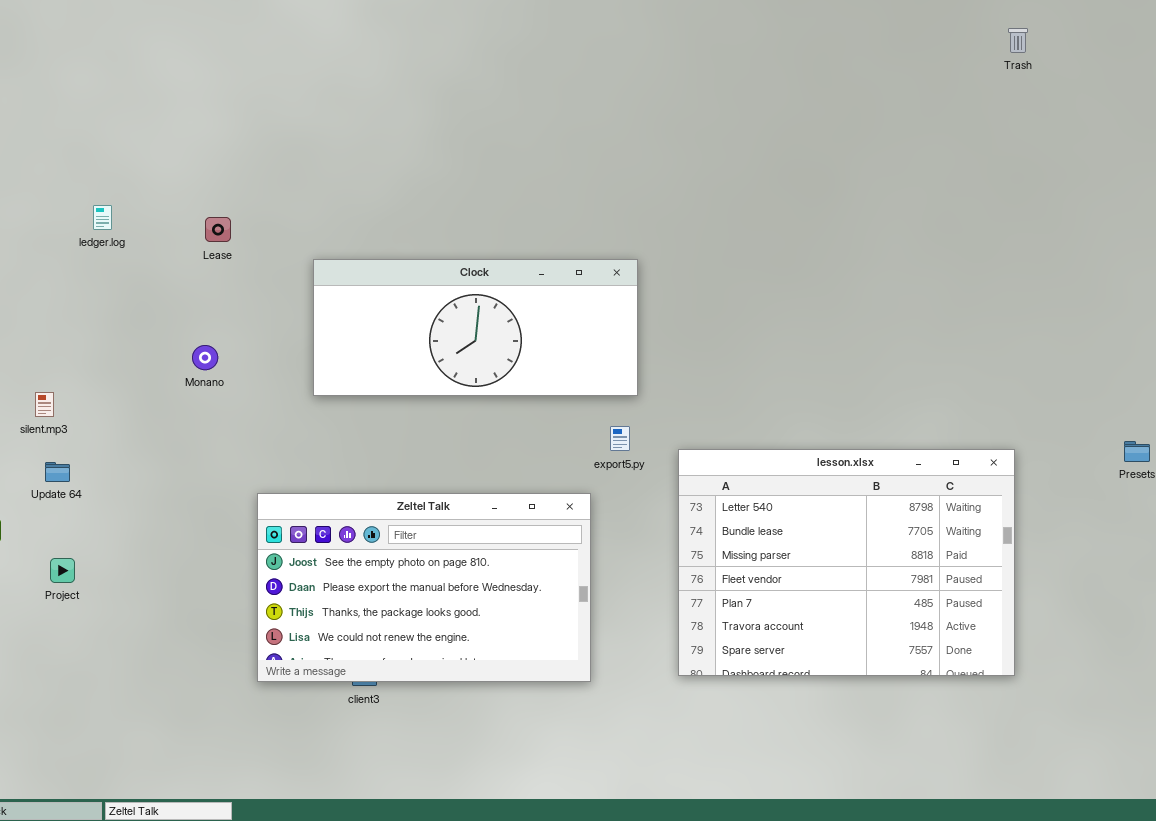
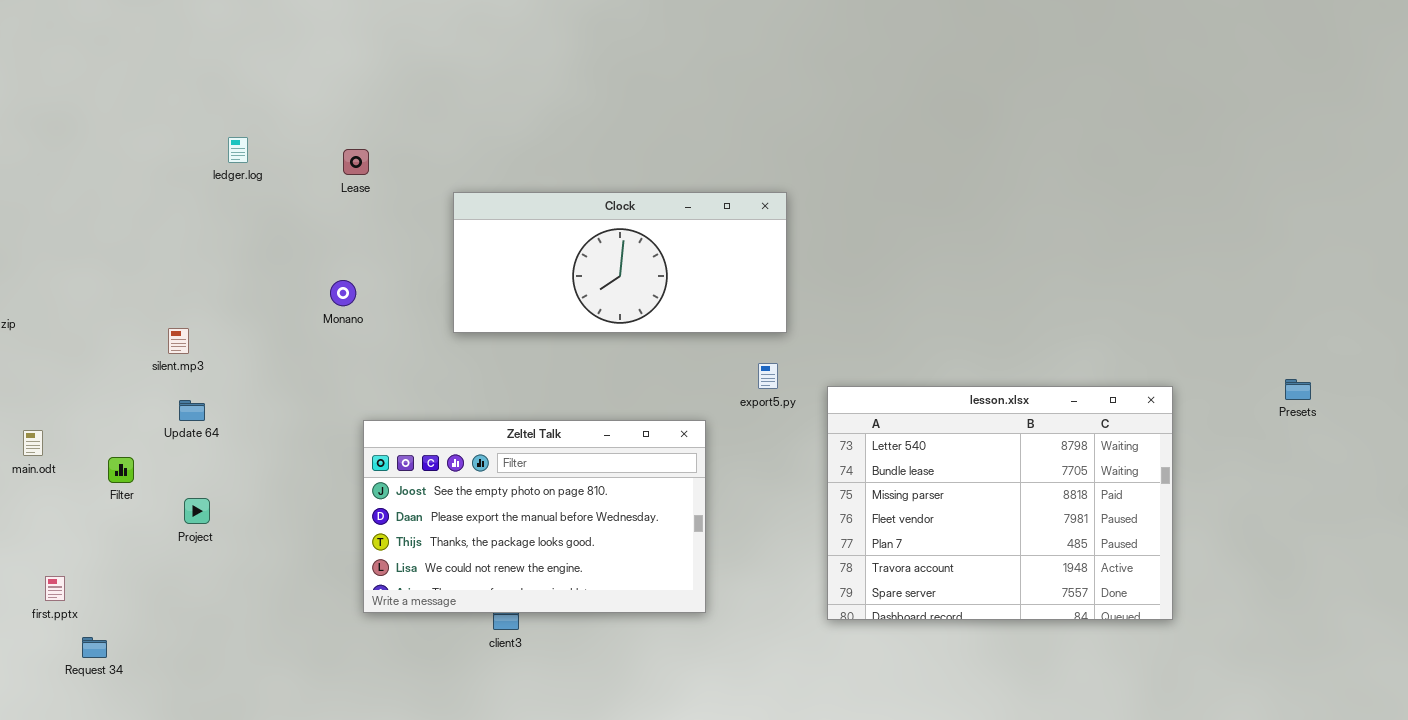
Zeltel Talk: [257,493,591,682] -> [363,420,706,613], moved

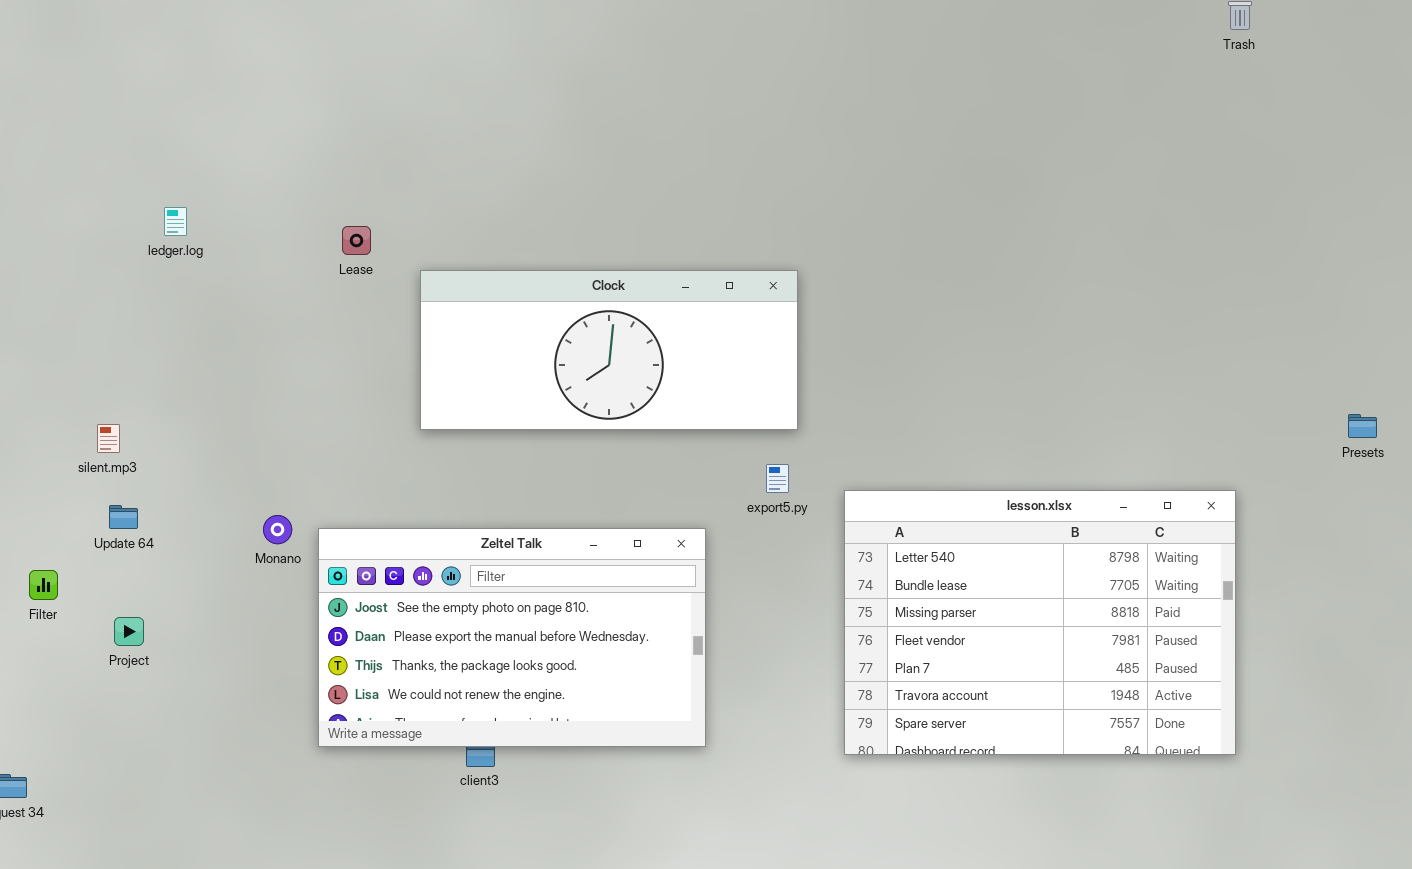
Lease: [343,149,369,175] -> [342,226,371,255], moved
Monano: [330,280,356,306] -> [263,515,292,544], moved
Presets: [1285,379,1311,400] -> [1348,414,1377,438], moved

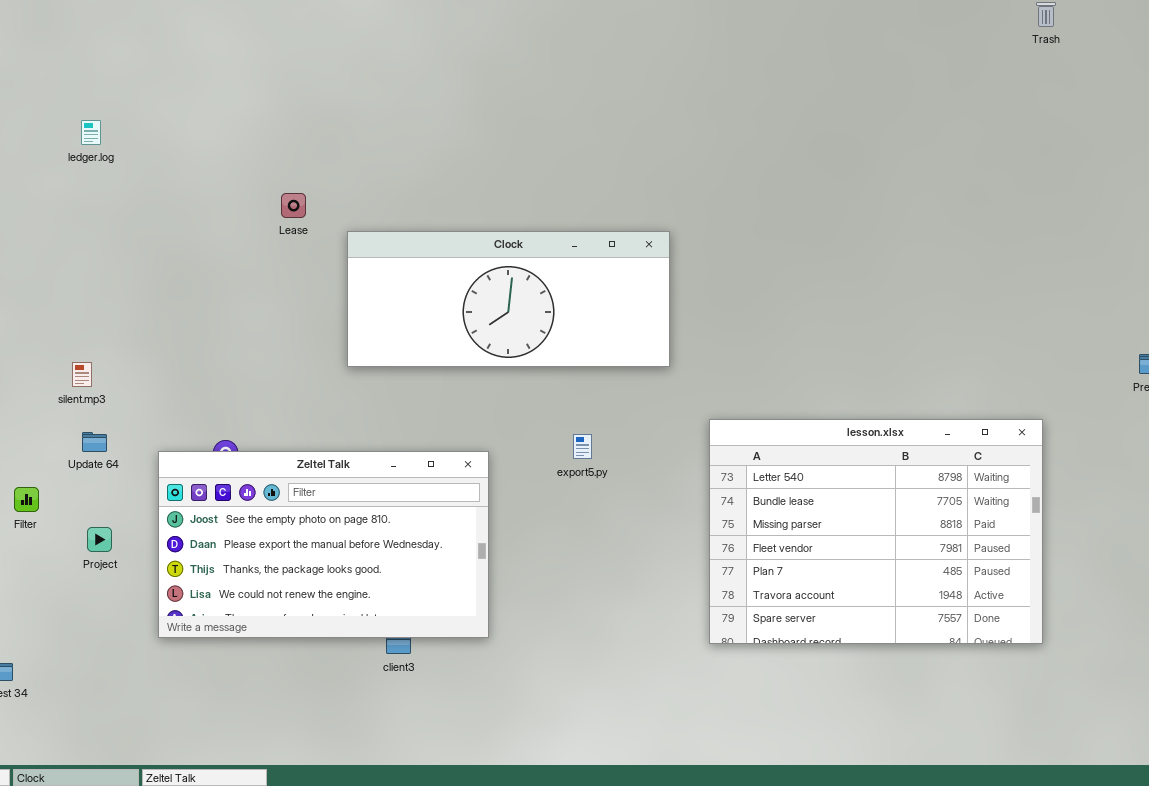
ledger.log: [164,207,187,236] -> [81,120,101,145], moved
export5.py: [766,464,789,493] -> [573,434,592,459], moved
Zeltel Talk: [318,528,706,747] -> [158,451,489,638], moved

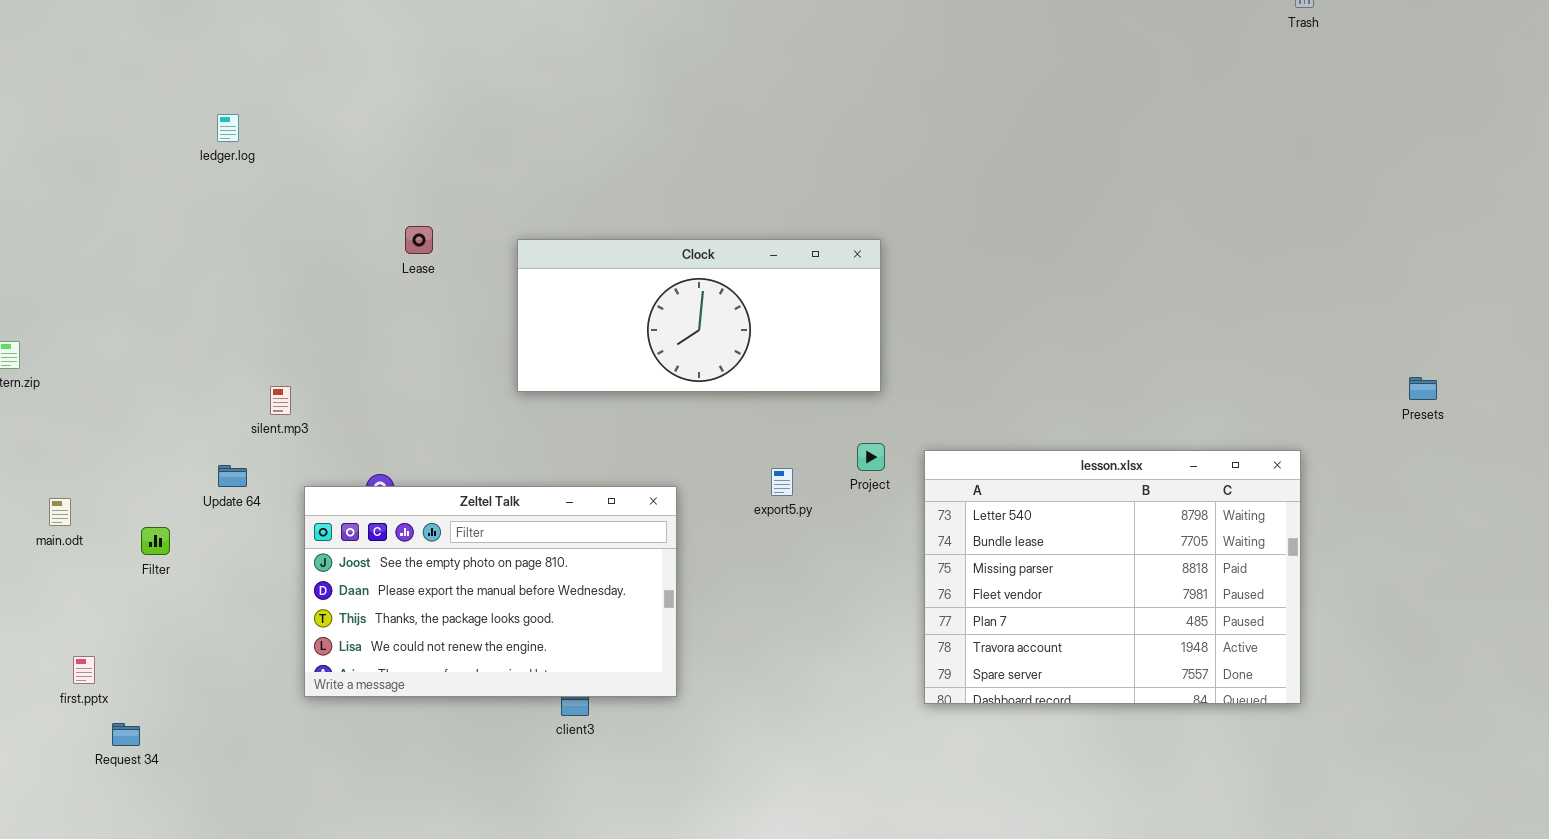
Lease: [281,193,306,218] -> [405,226,433,254], moved
silent.mp3: [72,362,92,387] -> [270,386,291,415], moved
Project: [87,527,112,552] -> [857,443,885,471], moved

